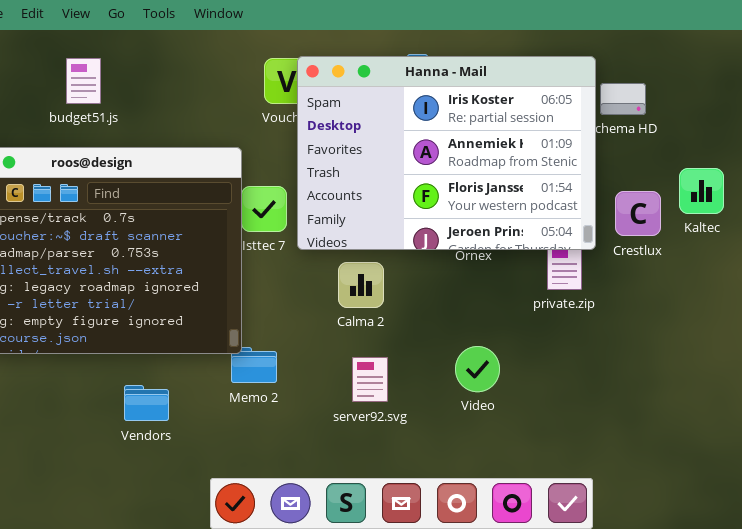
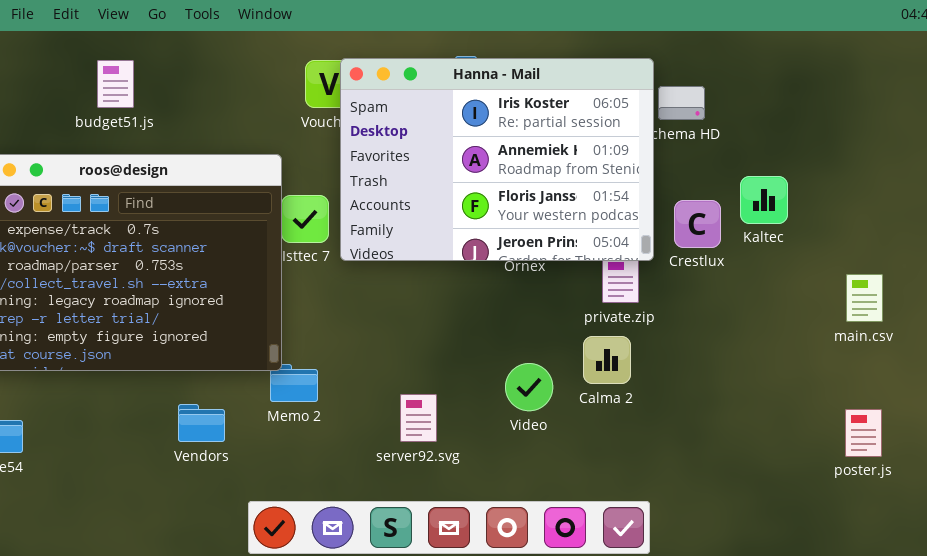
Calma 2: [338,262,384,308] -> [583,336,631,384], moved
server92.svg: [352,357,388,402] -> [400,394,437,442], moved
Vendors: [124,385,169,421] -> [178,404,225,442], moved

